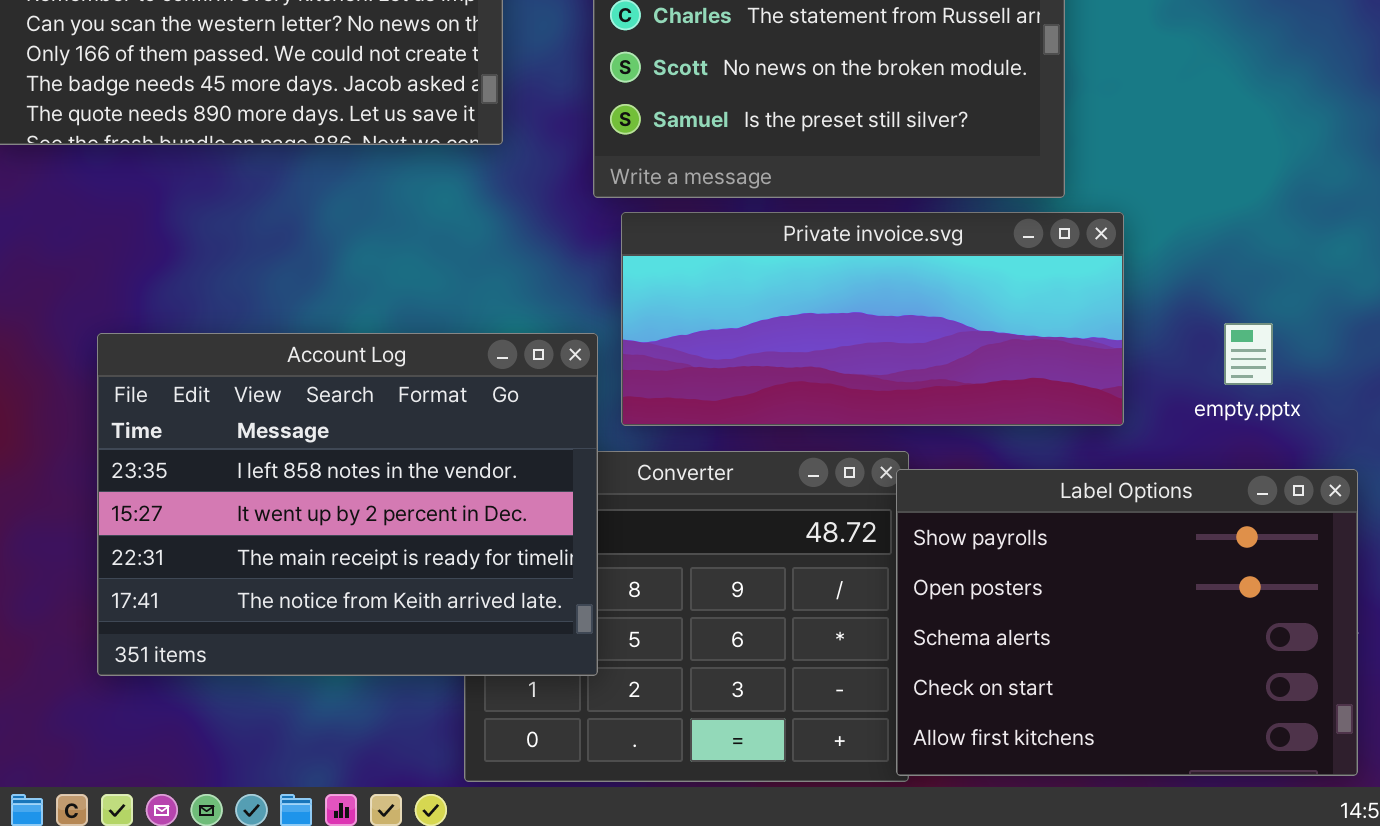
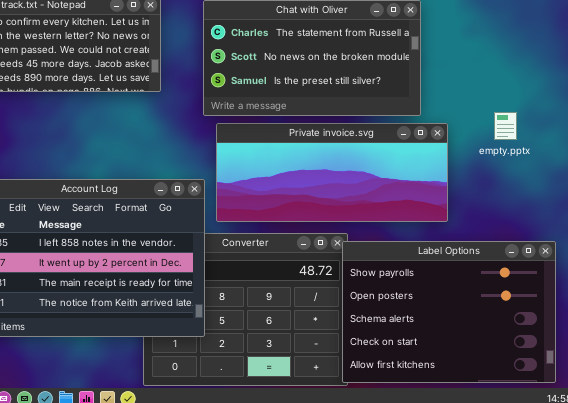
empty.pptx: [1224,323,1273,385] -> [494,112,517,140], moved

